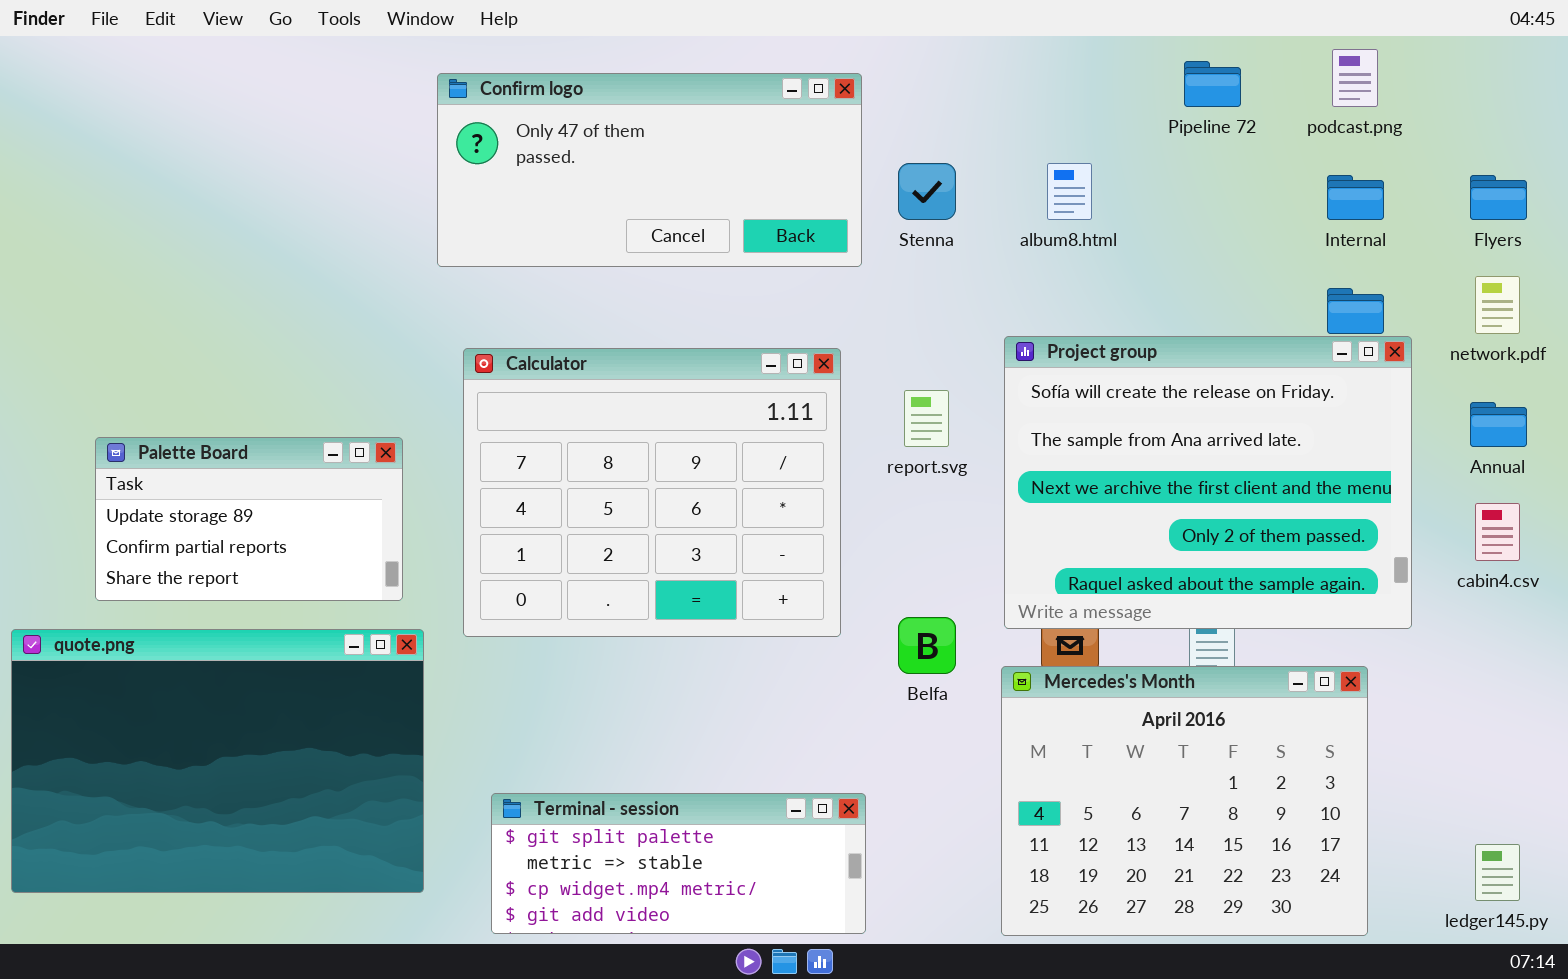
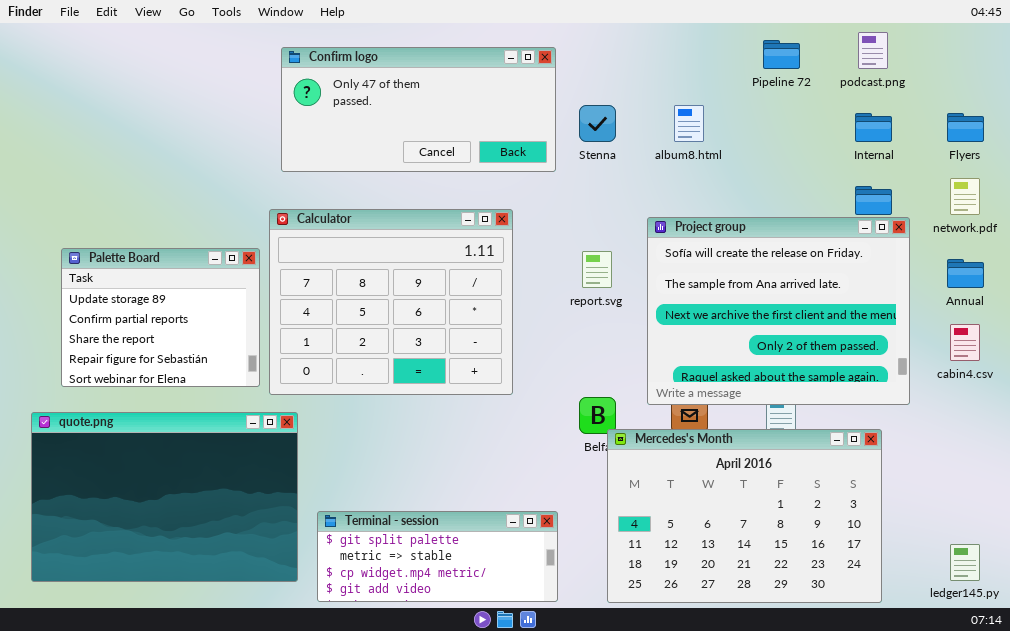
Calculator: [463,348,841,637] -> [269,209,513,395], moved
Palette Board: [95,437,403,601] -> [61,248,260,387], resized
quote.png: [11,629,424,893] -> [31,412,298,582], moved
Mercedes's Month: [1001,666,1368,936] -> [607,429,882,603], resized

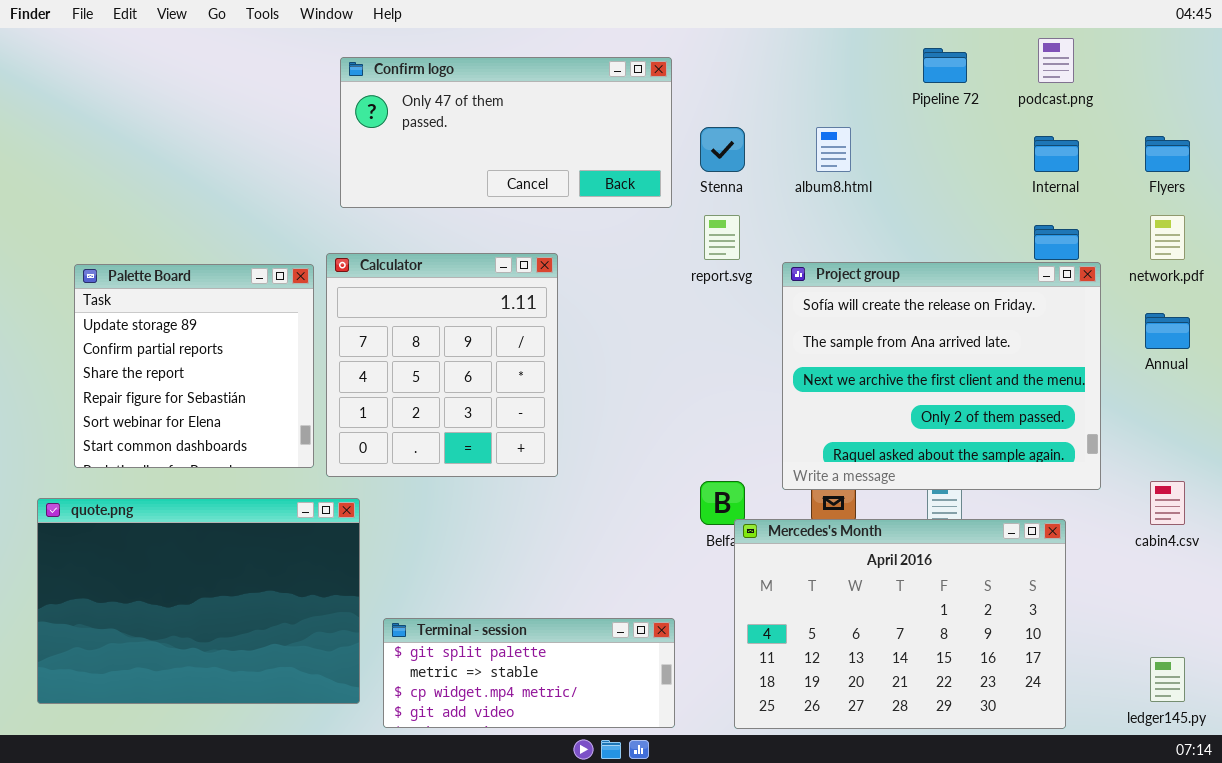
Calculator: [269,209,513,395] -> [326,253,558,477], resized
Palette Board: [61,248,260,387] -> [74,264,314,468], resized
report.svg: [582,251,612,288] -> [704,215,740,260], moved
cabin4.csv: [950,324,980,361] -> [1150,481,1185,525], moved

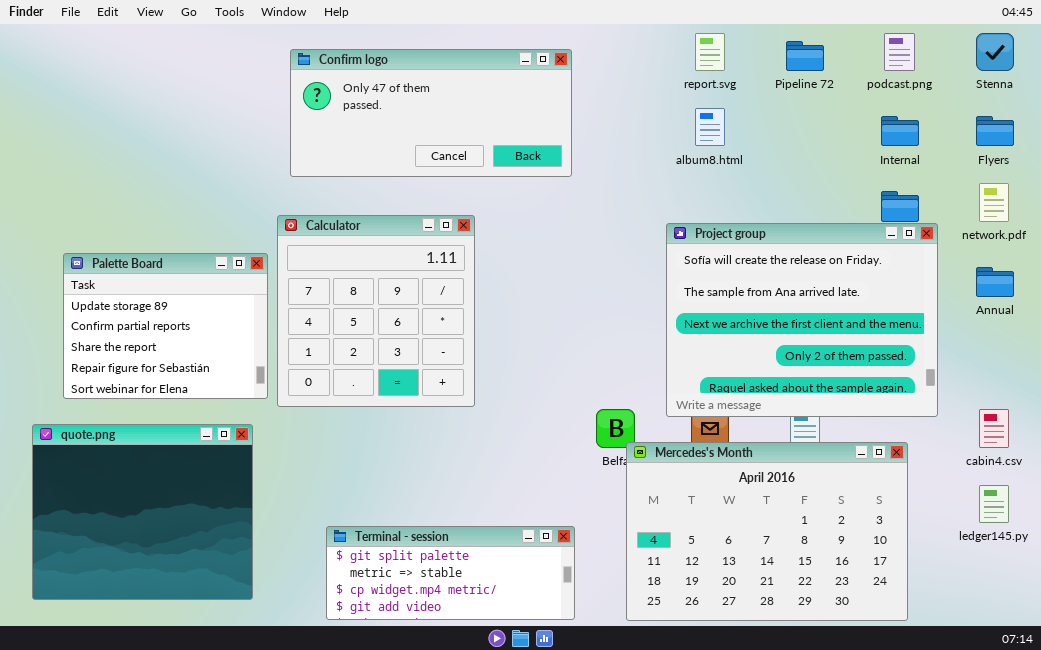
Stenna: [700,127,745,172] -> [976,33,1014,71], moved
report.svg: [704,215,740,260] -> [695,33,725,71], moved
Palette Board: [74,264,314,468] -> [63,253,268,399], resized
quote.png: [37,498,360,704] -> [32,424,253,600], resized
ledger145.py: [1150,657,1185,702] -> [979,485,1009,523], moved

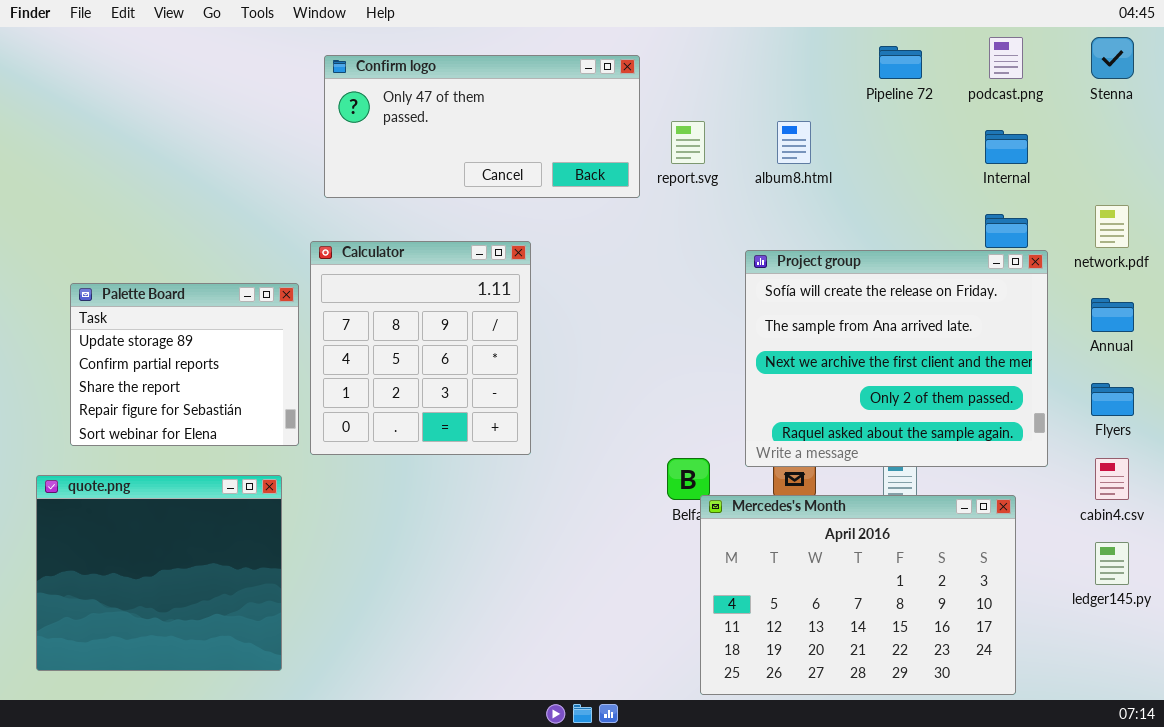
report.svg: [695,33,725,71] -> [671,121,705,164], moved
Flyers: [976,116,1014,146] -> [1091,383,1134,416], moved
Terminal - session: [326,526,575,620] -> none, closed

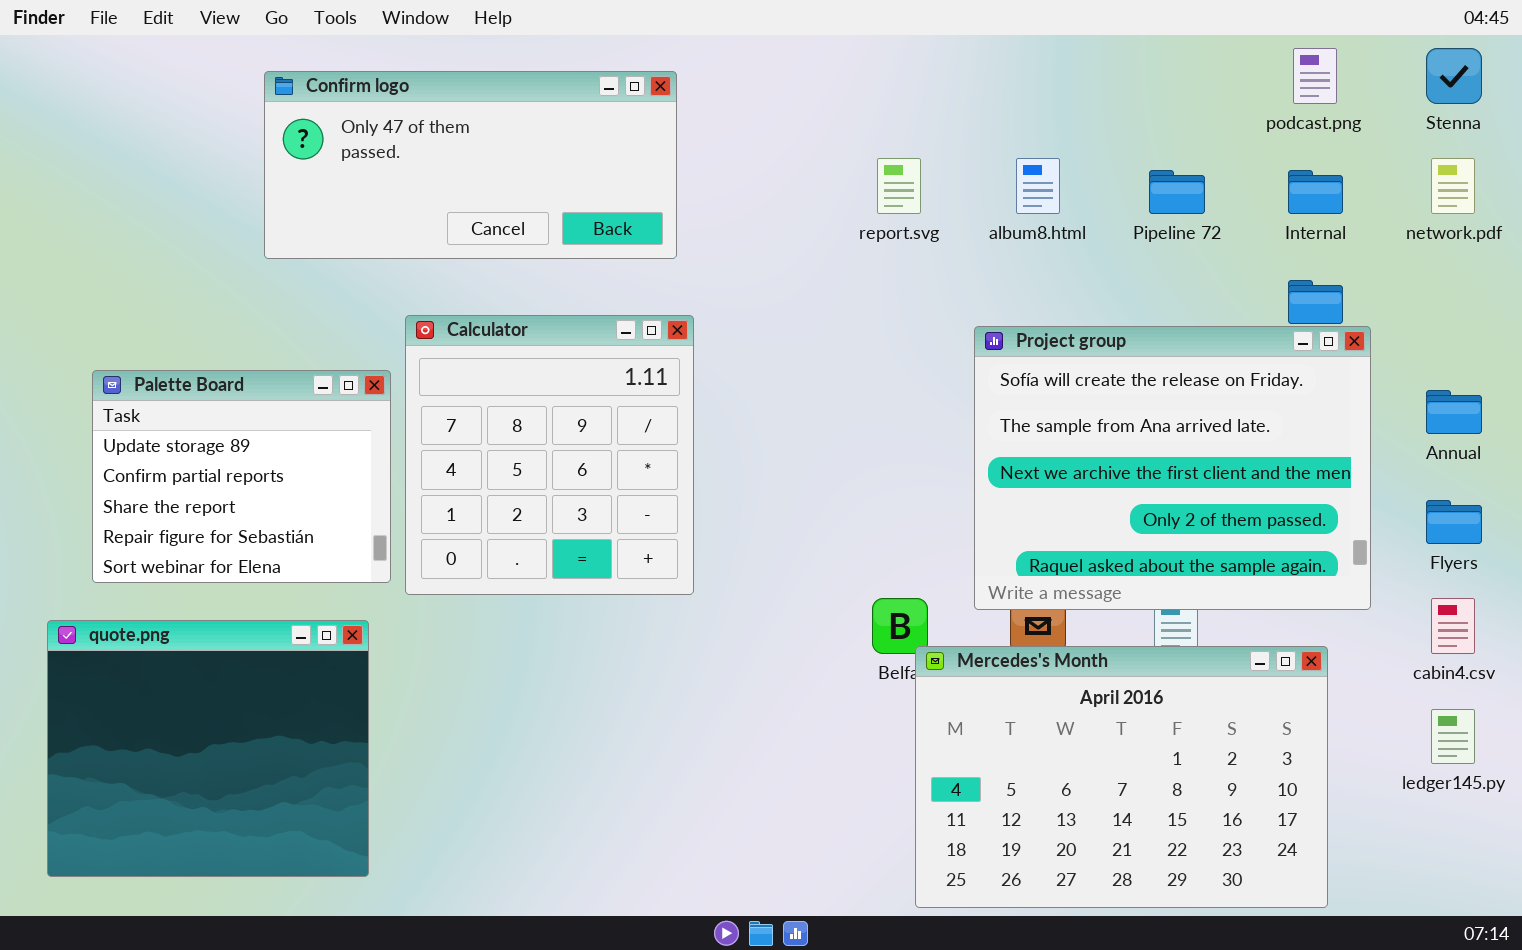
Pipeline 72: [879,46,922,79] -> [1149,170,1205,214], moved
Confirm logo: [324,55,640,198] -> [264,71,677,259], moved
network.pdf: [1095,205,1129,248] -> [1431,158,1475,214], moved

